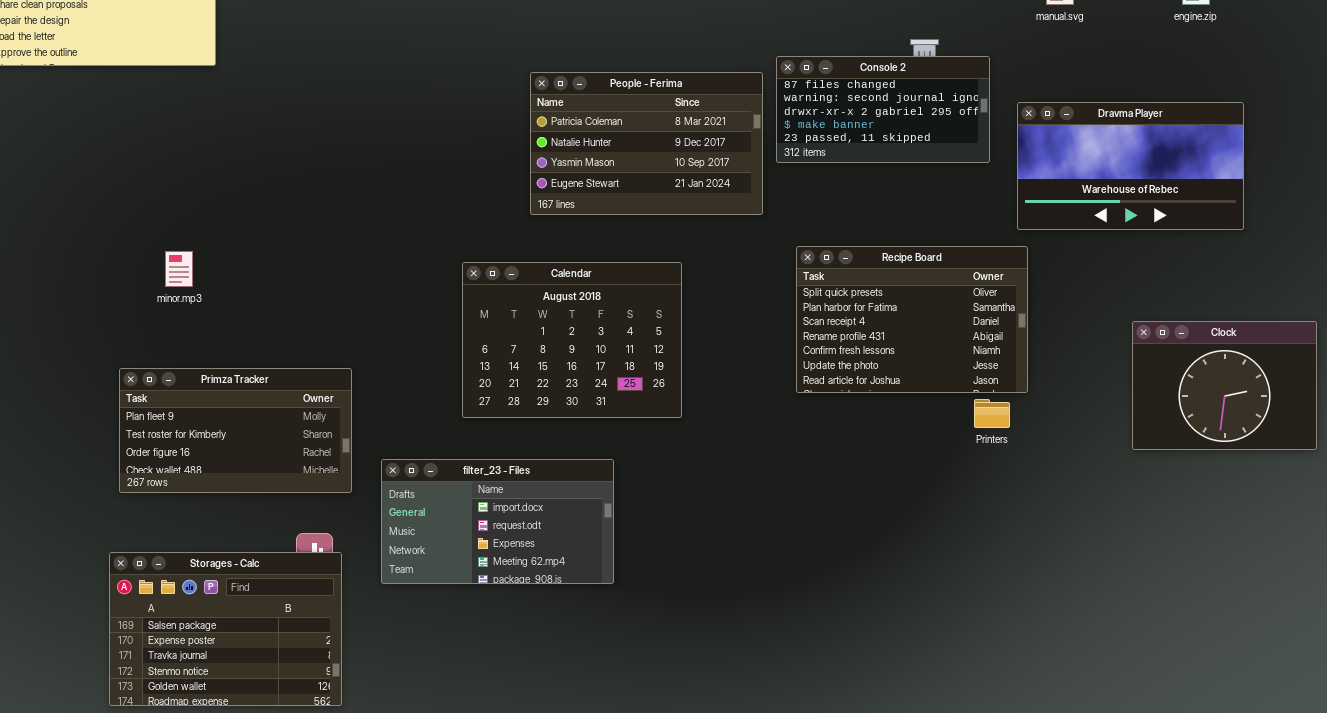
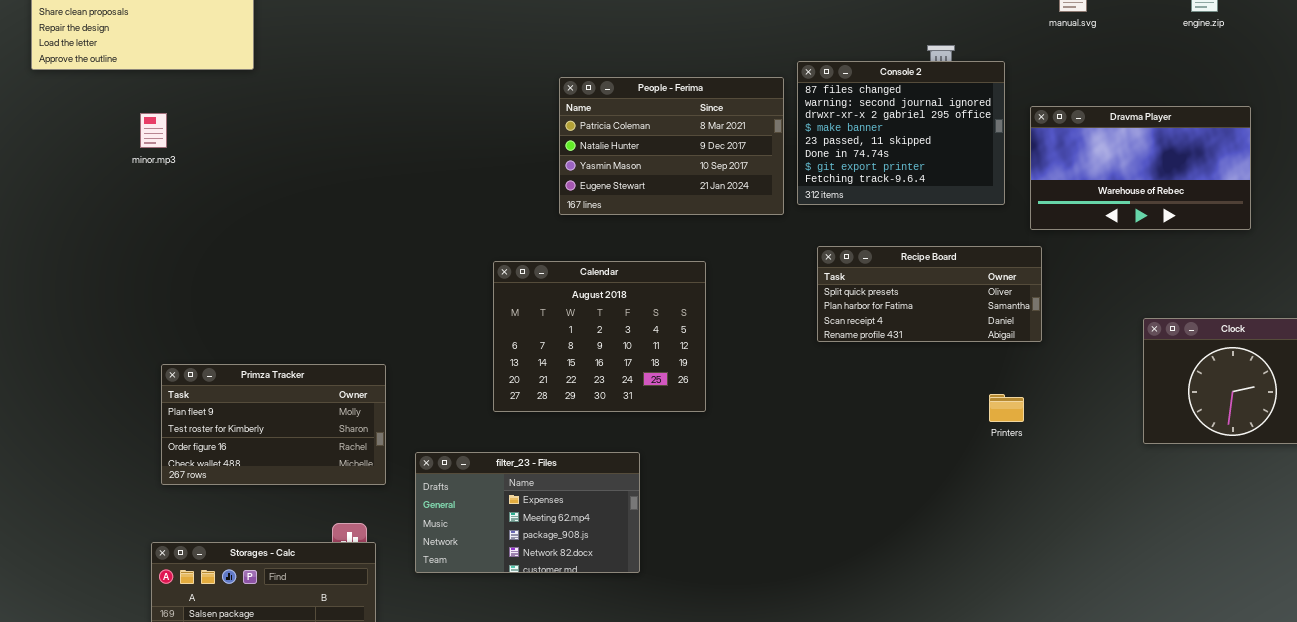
Console 2: [776,56,990,163] -> [797,61,1005,205], resized
Recipe Board: [796,246,1028,393] -> [817,246,1042,342], resized
minor.mp3: [165,251,193,287] -> [140,113,167,148], moved
filter_23 - Files: [381,459,614,584] -> [415,452,640,573], scrolled down 2 rows

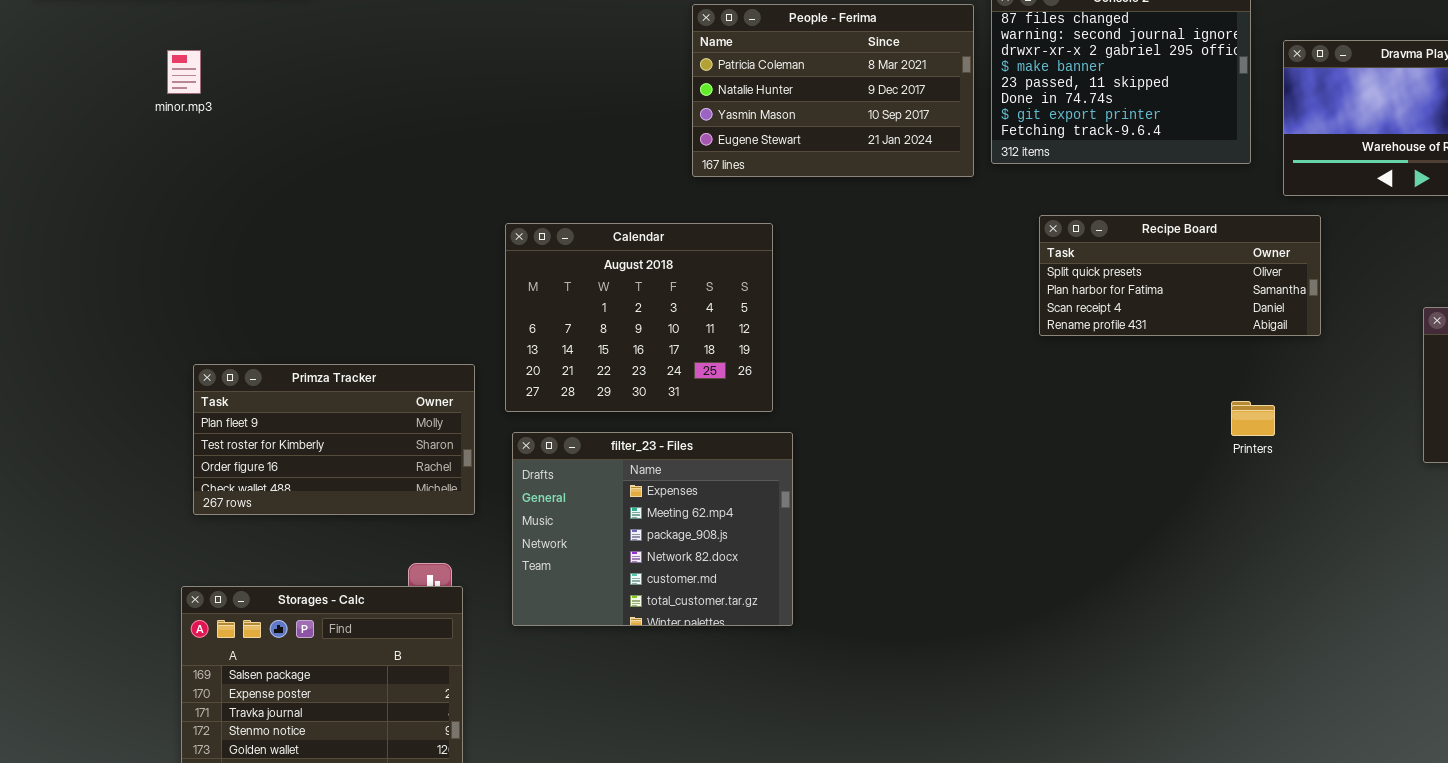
Recipe Board: [817,246,1042,342] -> [1039,215,1321,336], moved
Calendar: [493,261,706,412] -> [505,223,773,412], moved
filter_23 - Files: [415,452,640,573] -> [512,432,793,626], resized

